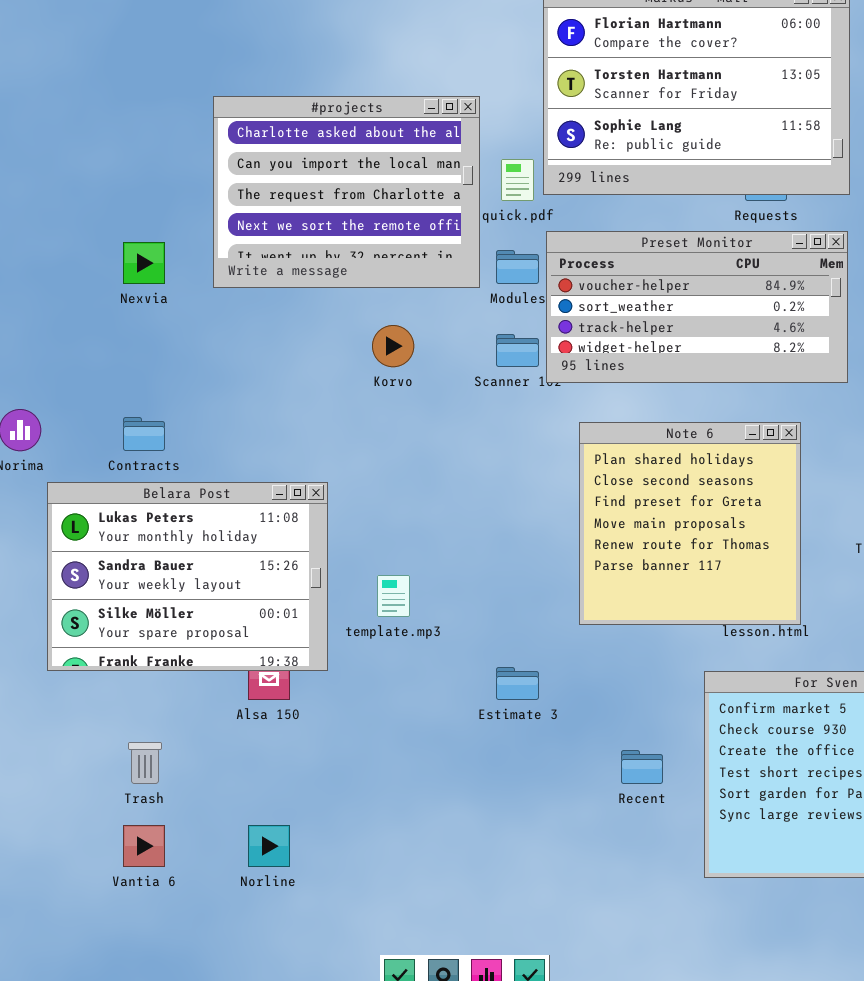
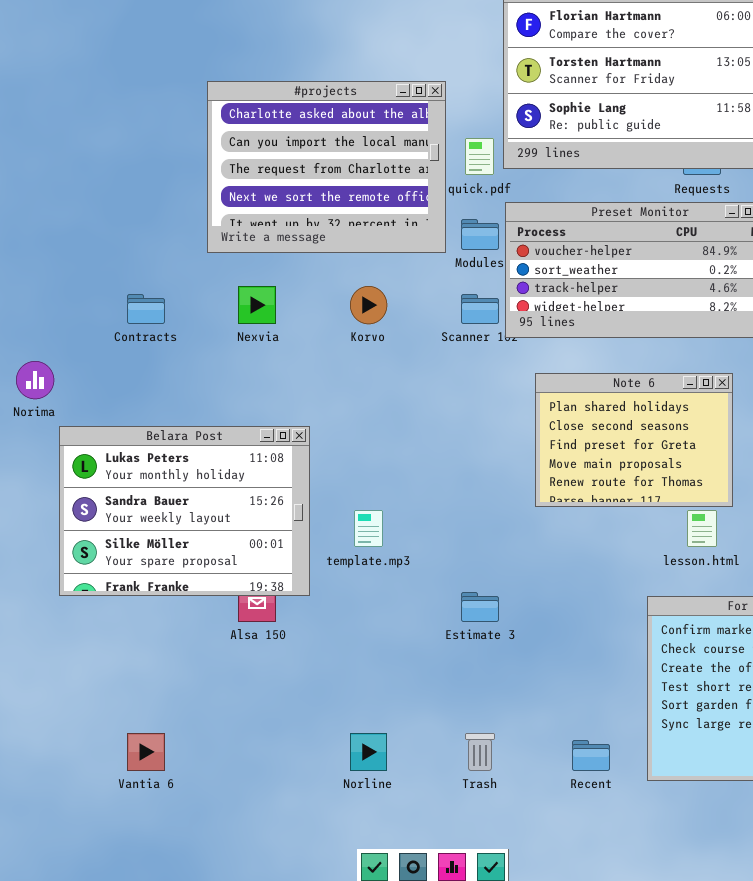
Nexvia: [123,242,165,284] -> [238,286,276,324], moved
Contracts: [123,417,165,451] -> [127,294,165,324], moved
Note 6: [579,422,801,625] -> [535,373,733,507], resized
Trash: [128,742,162,784] -> [465,733,495,771], moved
Recent: [621,750,663,784] -> [572,740,610,771], moved
Norline: [248,825,290,867] -> [350,733,387,771], moved

